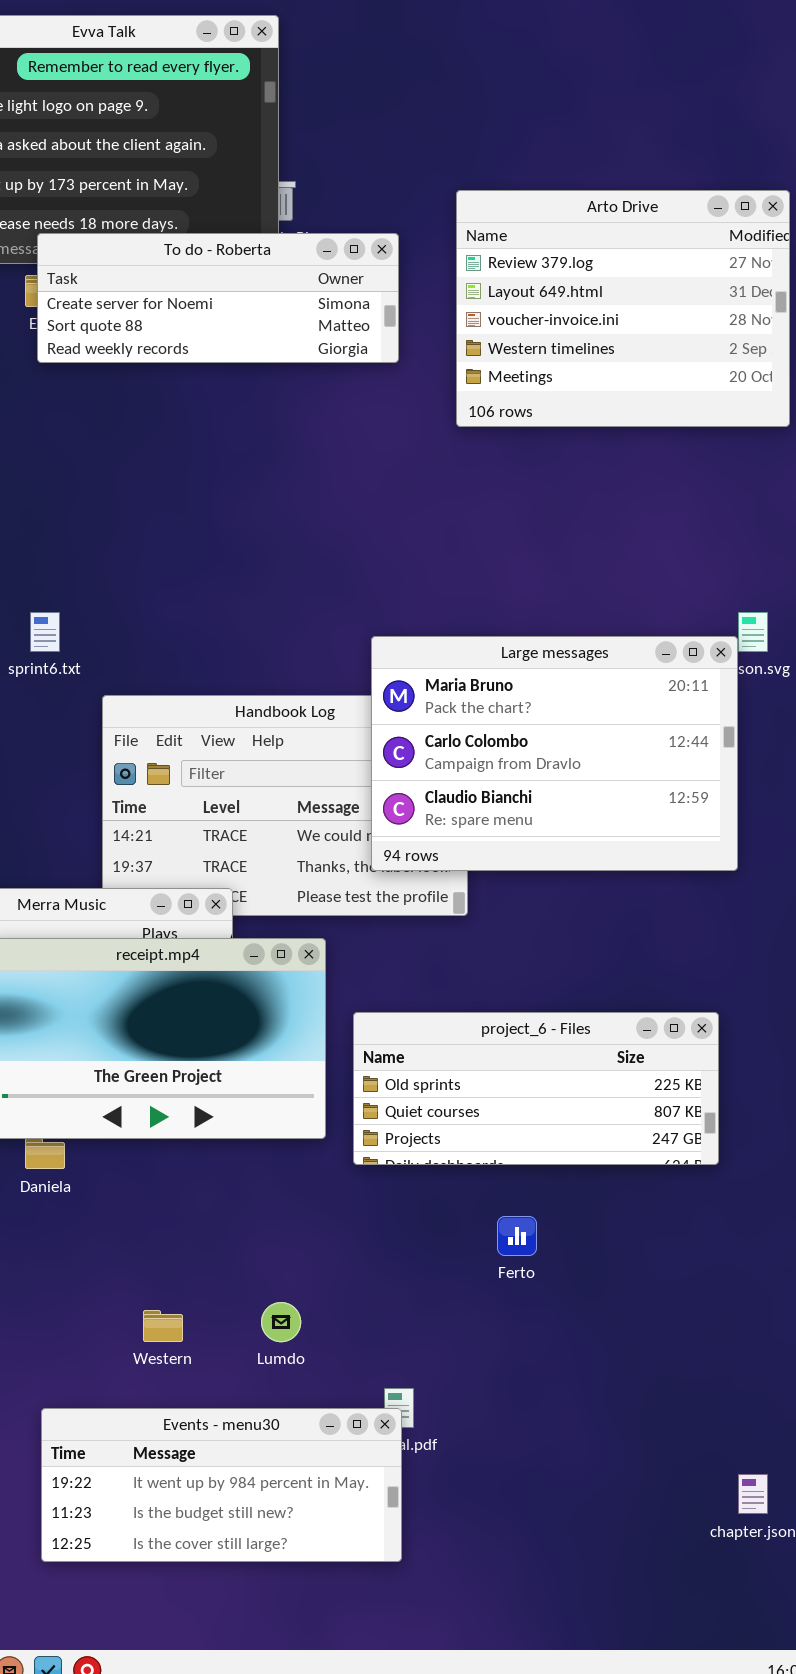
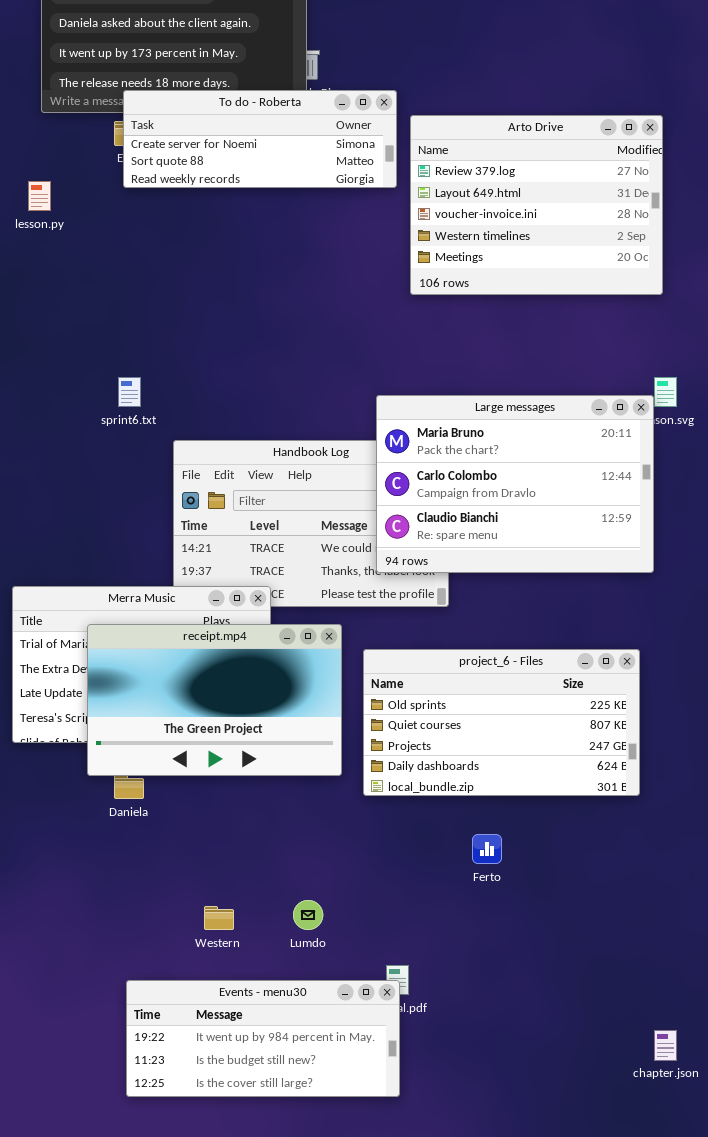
Arto Drive: [456,190,790,427] -> [410,115,663,295], moved
project_6 - Files: [353,1012,719,1165] -> [363,649,640,796], resized

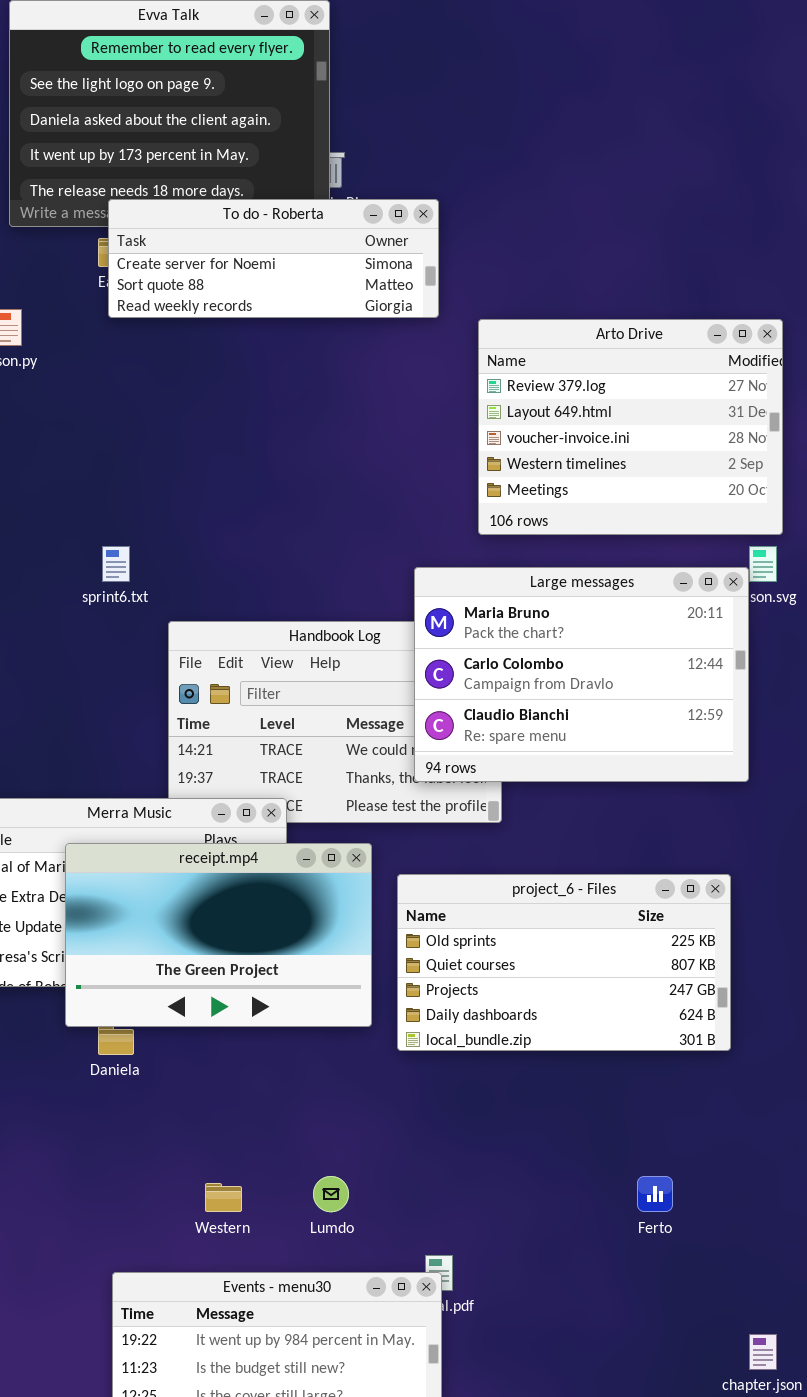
Arto Drive: [410,115,663,295] -> [478,319,783,535], moved
Ferto: [472,834,502,864] -> [637,1176,673,1212], moved

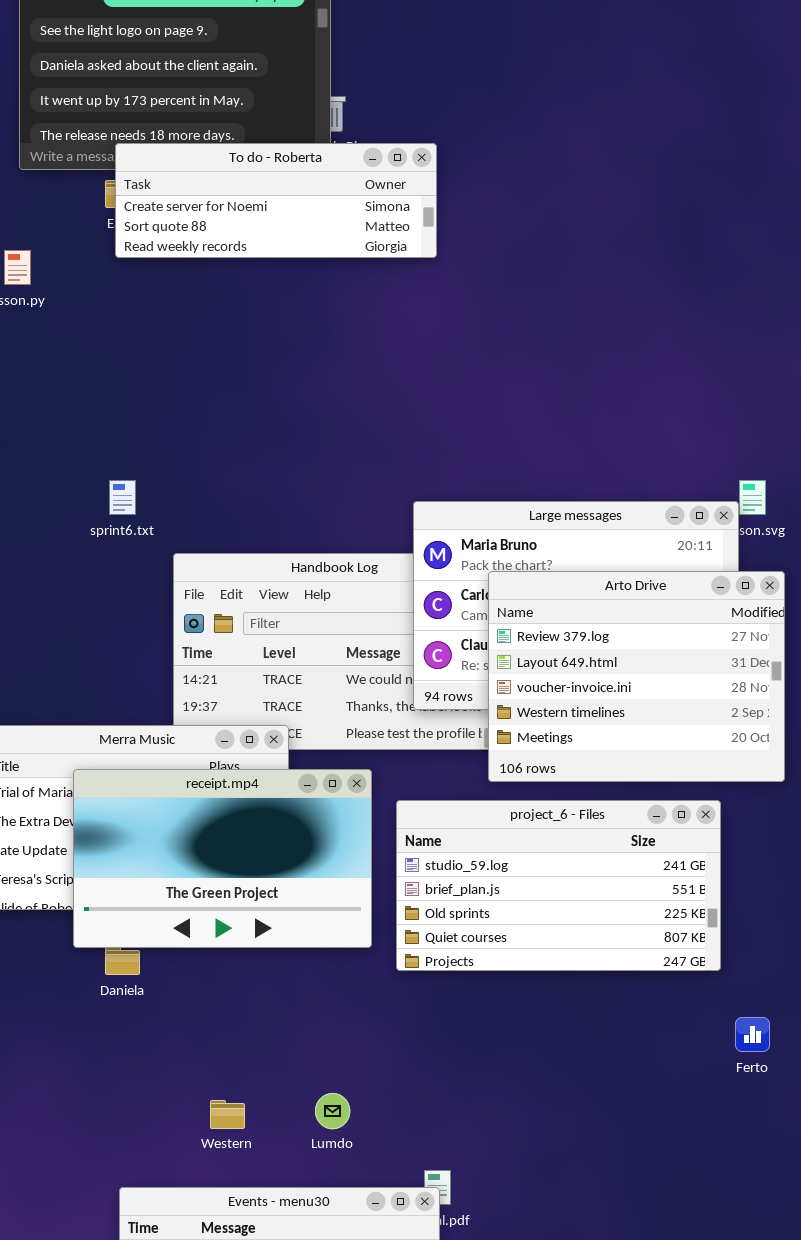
Arto Drive: [478,319,783,535] -> [488,571,785,782], moved
project_6 - Files: [397,874,731,1051] -> [396,800,721,971], scrolled up 2 rows
Ferto: [637,1176,673,1212] -> [735,1017,770,1052], moved

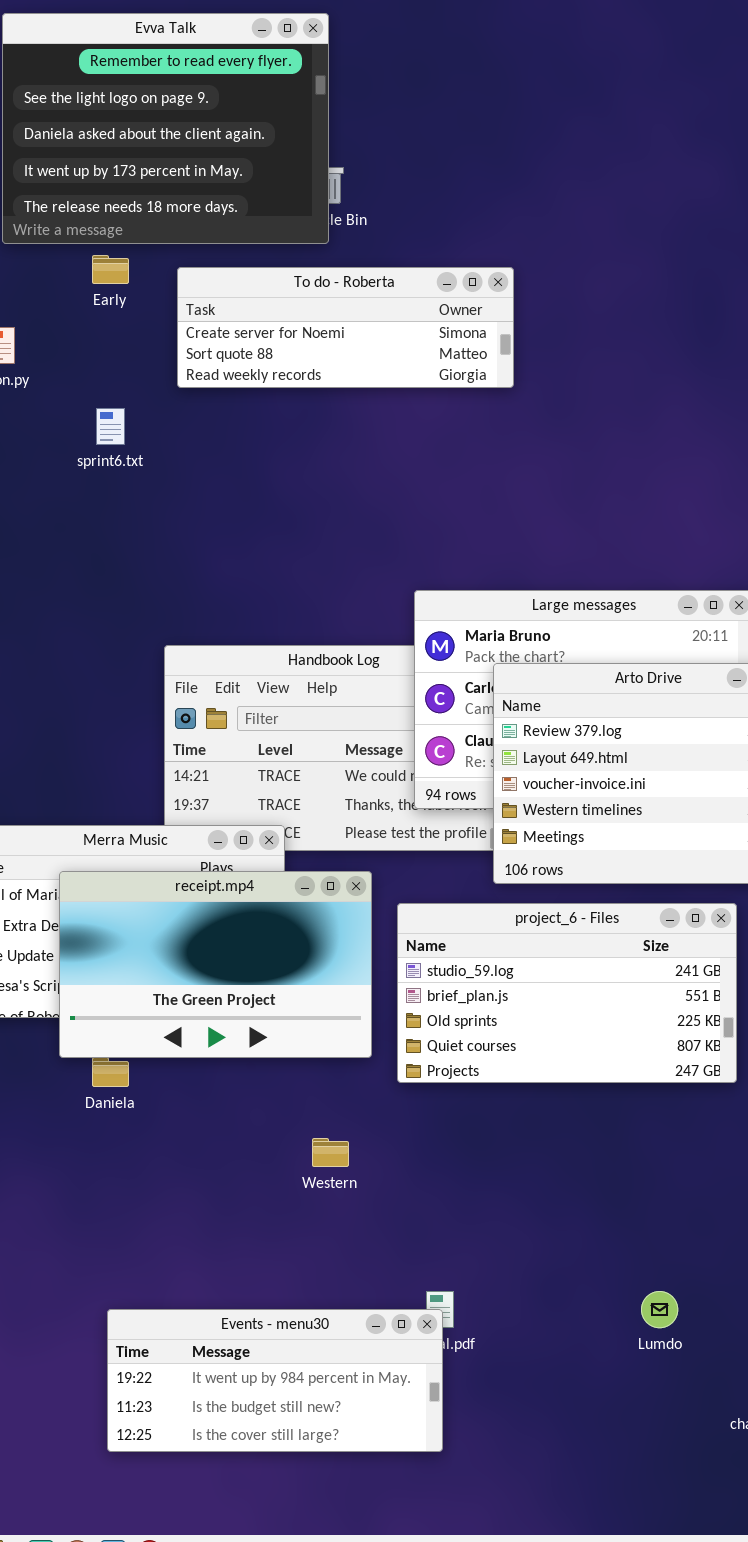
To do - Roberta: [115,143,437,258] -> [177,267,514,388], moved
sprint6.txt: [109,480,136,515] -> [96,408,125,445], moved
Lumdo: [315,1093,350,1129] -> [641,1291,678,1328], moved
Western: [210,1100,245,1129] -> [312,1138,349,1167], moved

